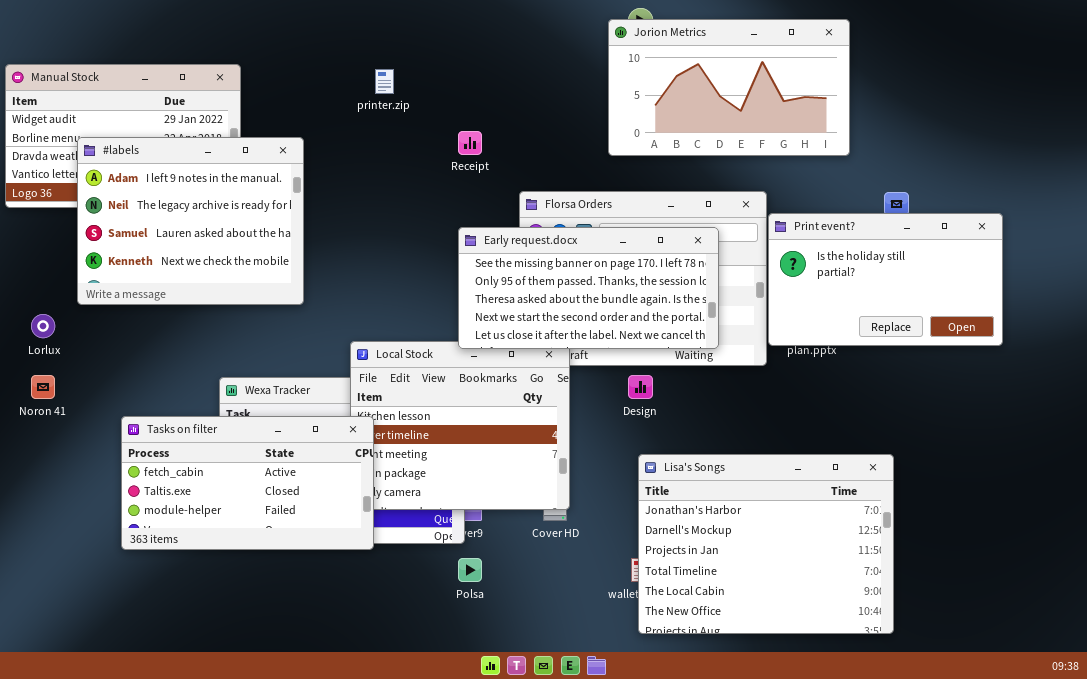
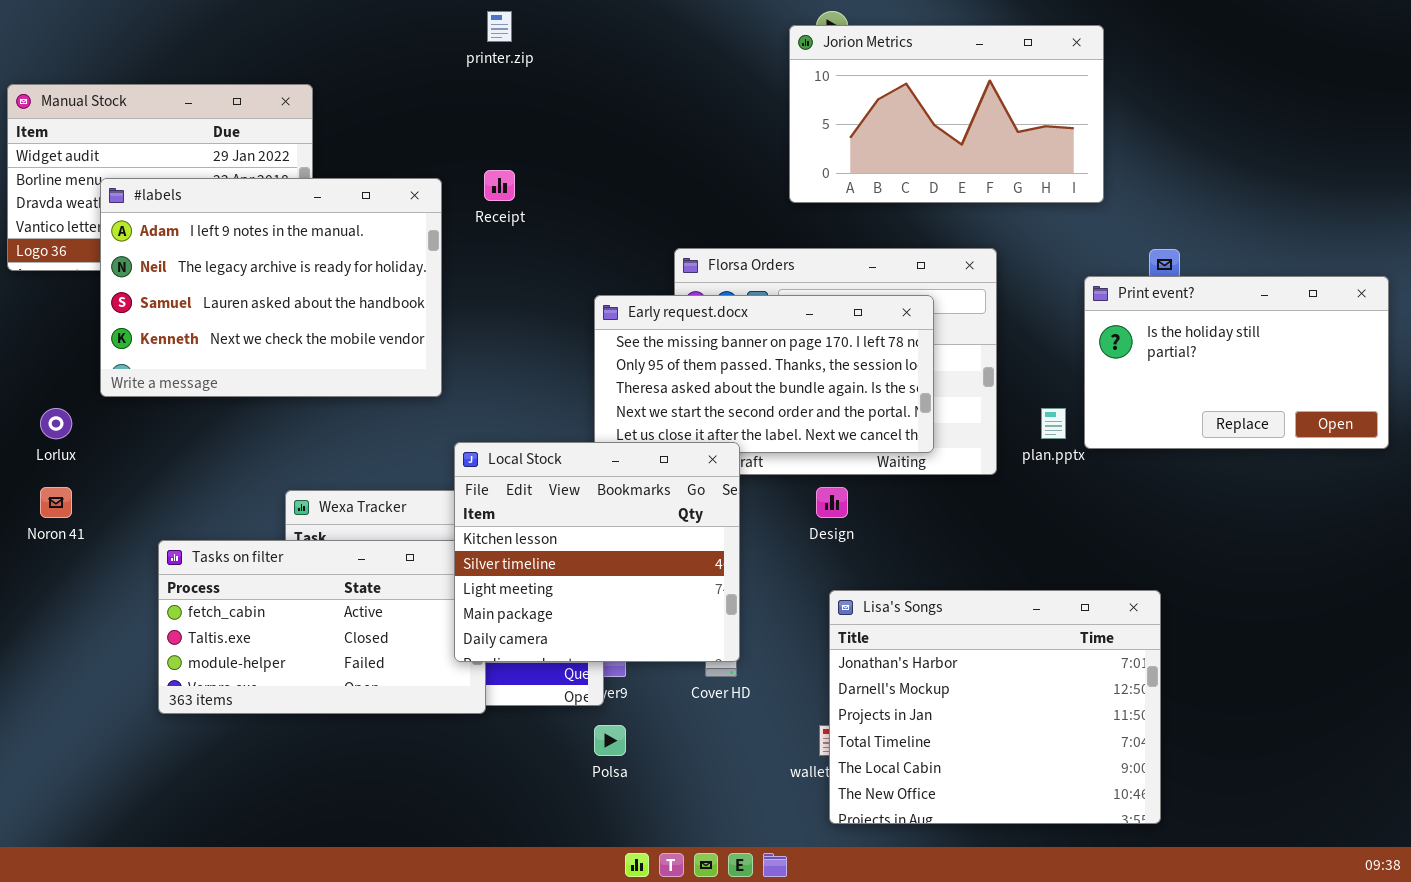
printer.zip: [375,69,394,94] -> [487,11,512,42], moved
Receipt: [458,131,482,155] -> [484,170,515,201], moved
#labels: [77,137,304,305] -> [100,178,442,397], resized
Print event?: [768,213,1003,346] -> [1084,276,1389,449], moved
Local Stock: [350,341,570,510] -> [454,442,740,662], raised

